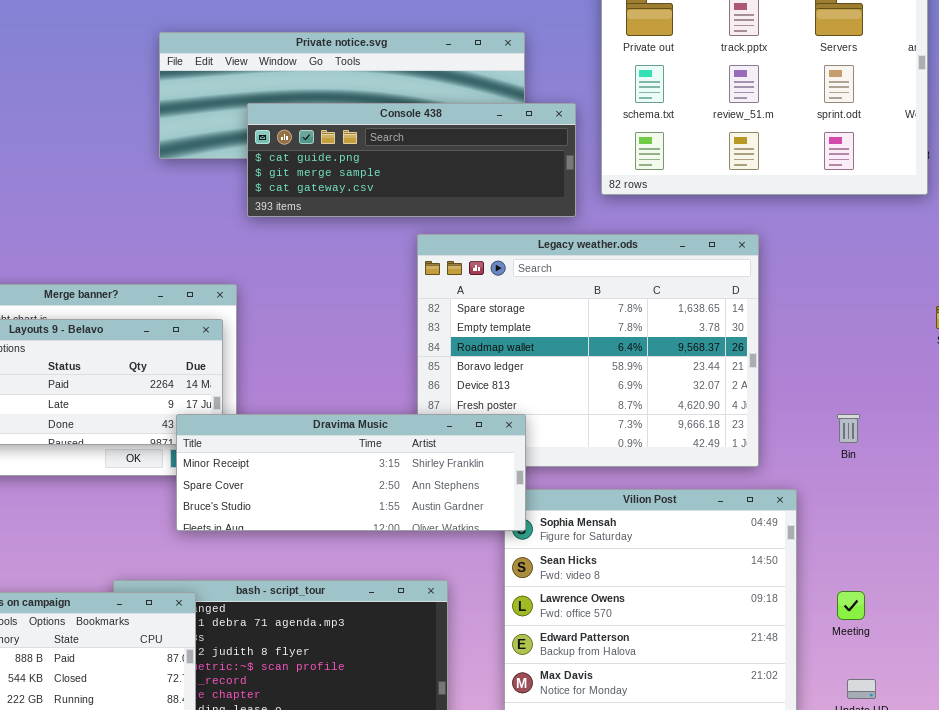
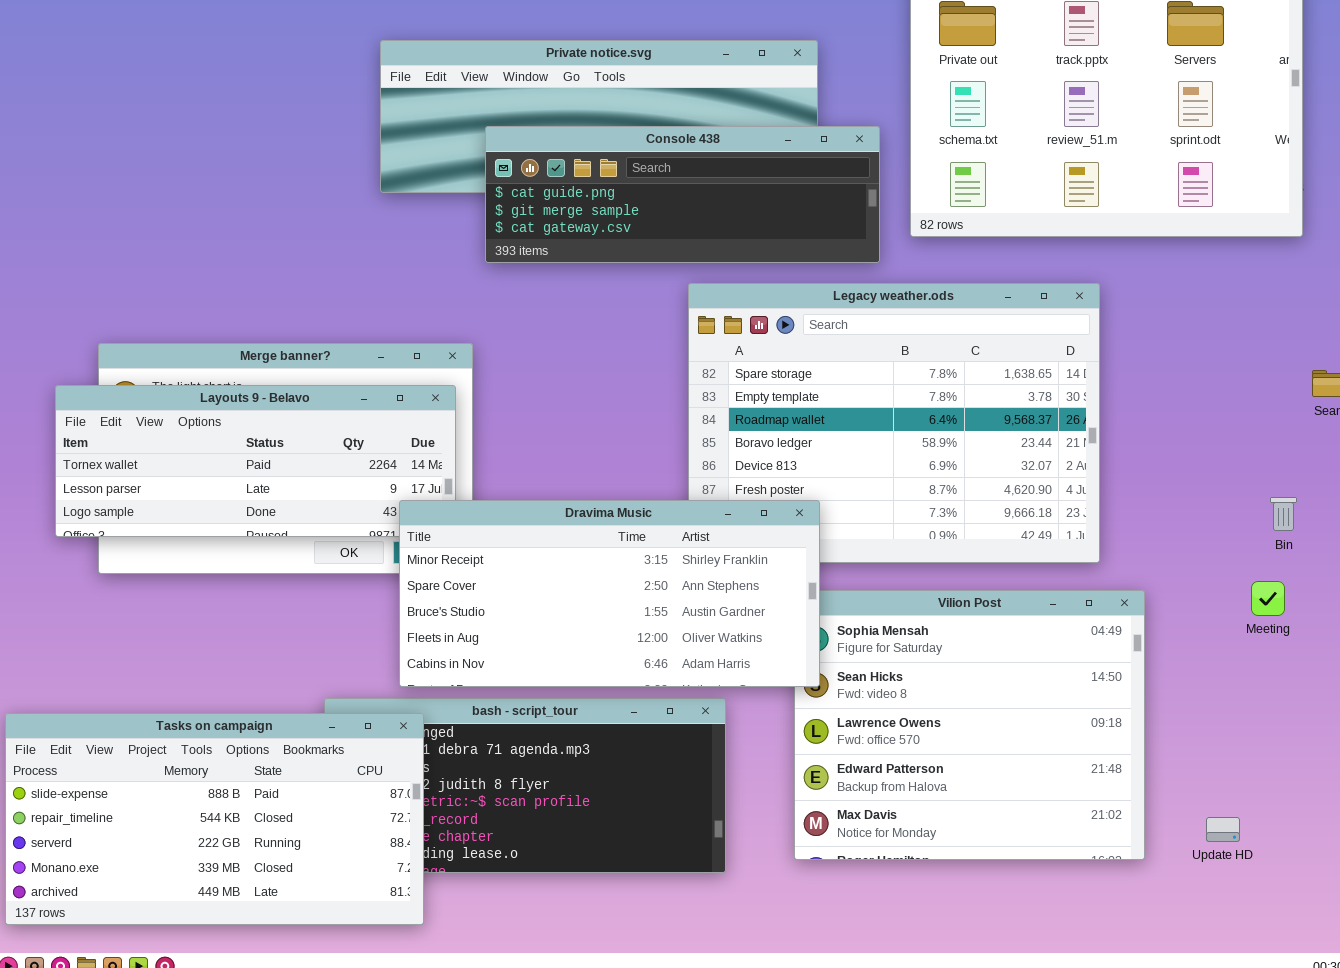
Dravima Music: [176,414,526,531] -> [399,500,820,687], resized
Bin: [837,414,860,443] -> [1270,497,1297,531], moved
Meeting: [837,591,865,620] -> [1251,581,1285,616], moved

